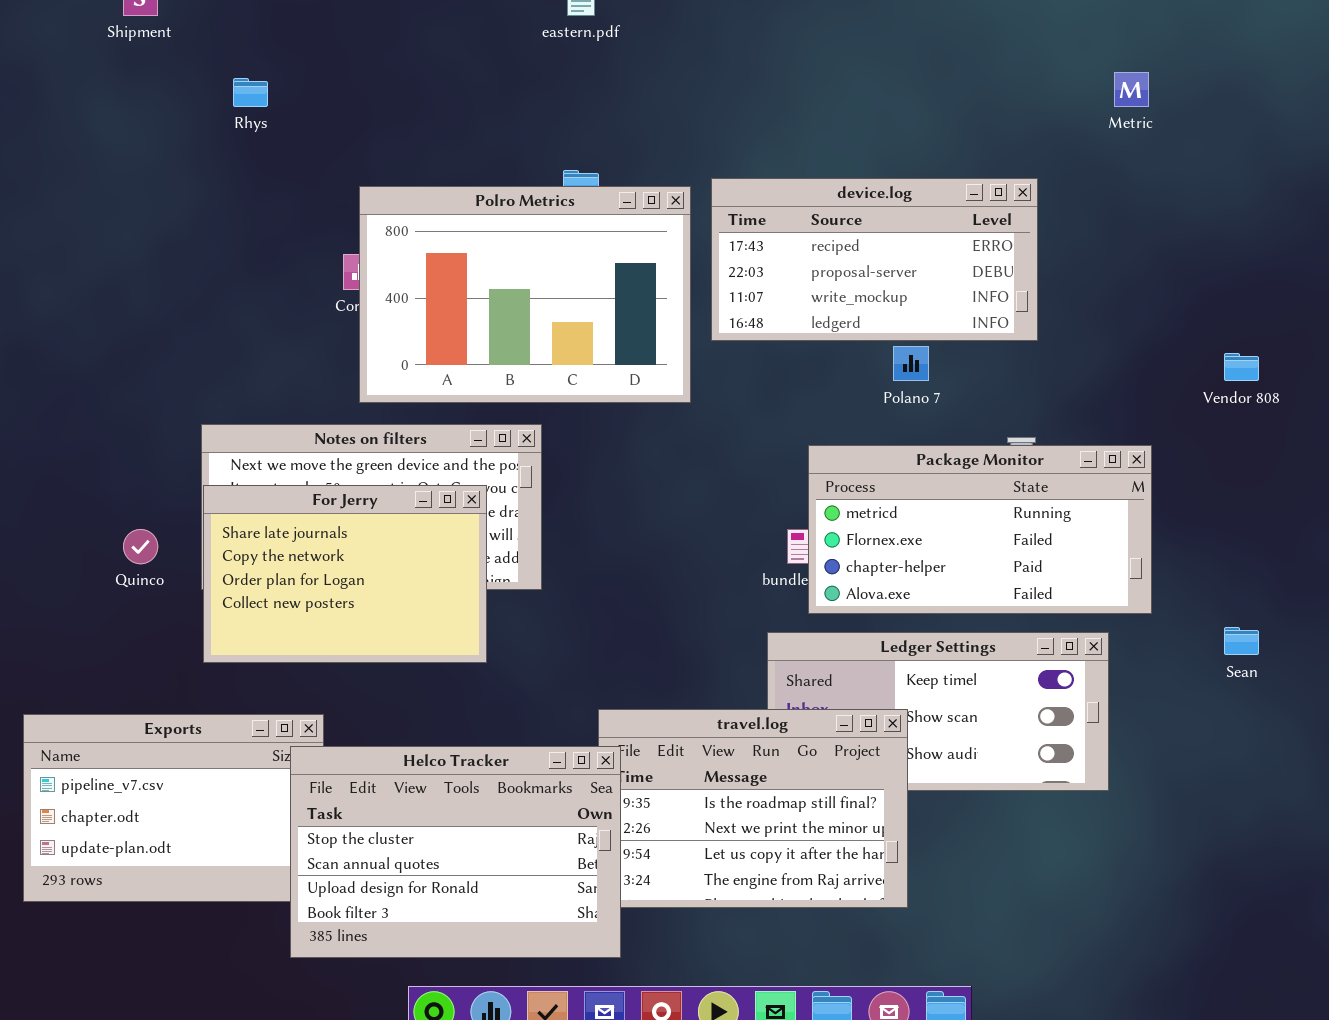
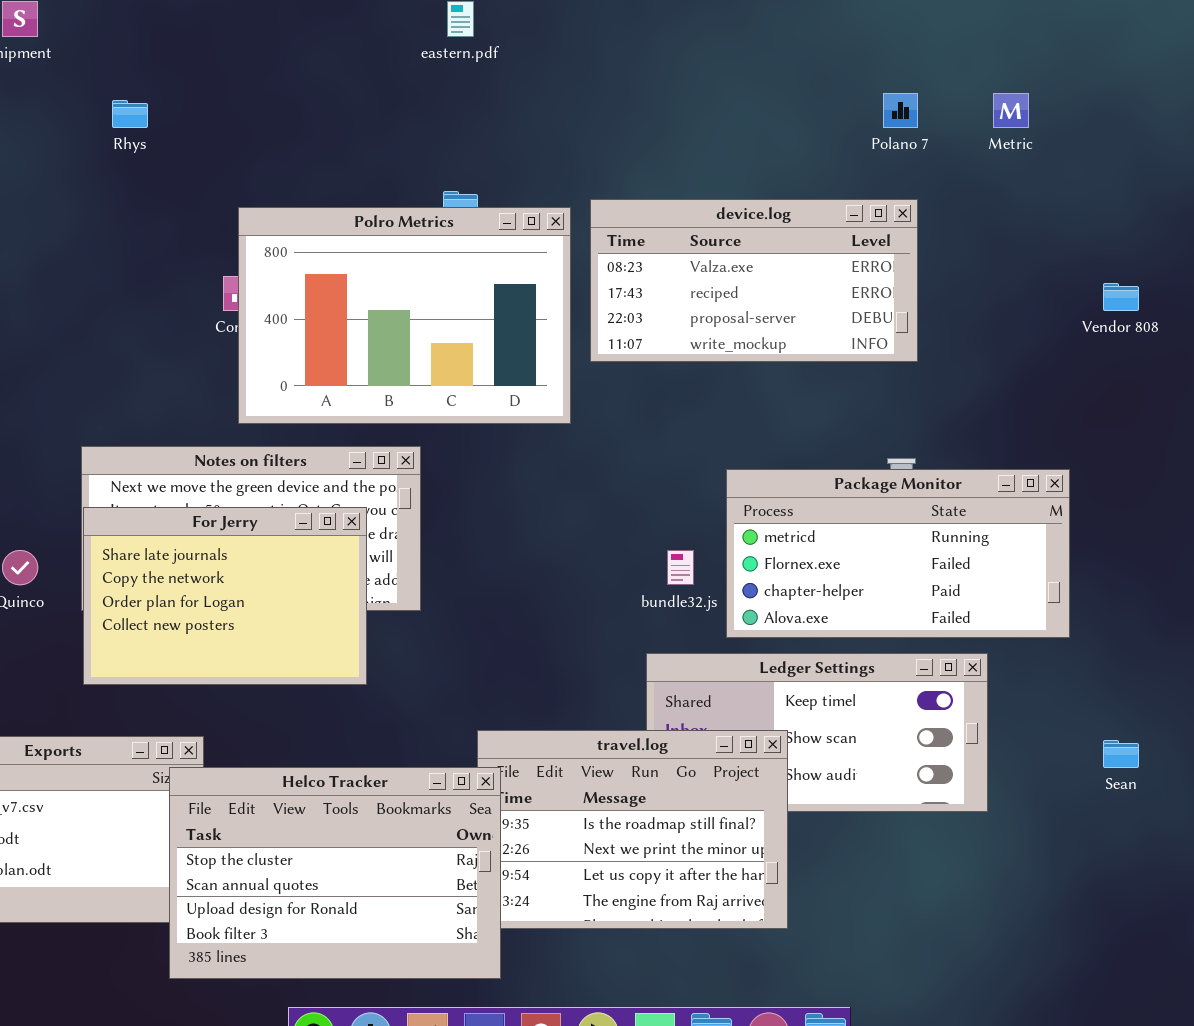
device.log: [711,178,1038,341] -> [590,199,918,362], scrolled up 1 row
Polano 7: [893,346,929,381] -> [883,93,918,128], moved
Vendor 808: [1224,353,1259,381] -> [1103,283,1139,311], moved
Package Monitor: [808,445,1152,614] -> [726,469,1070,638], moved
Sean: [1224,627,1259,655] -> [1103,740,1139,768], moved

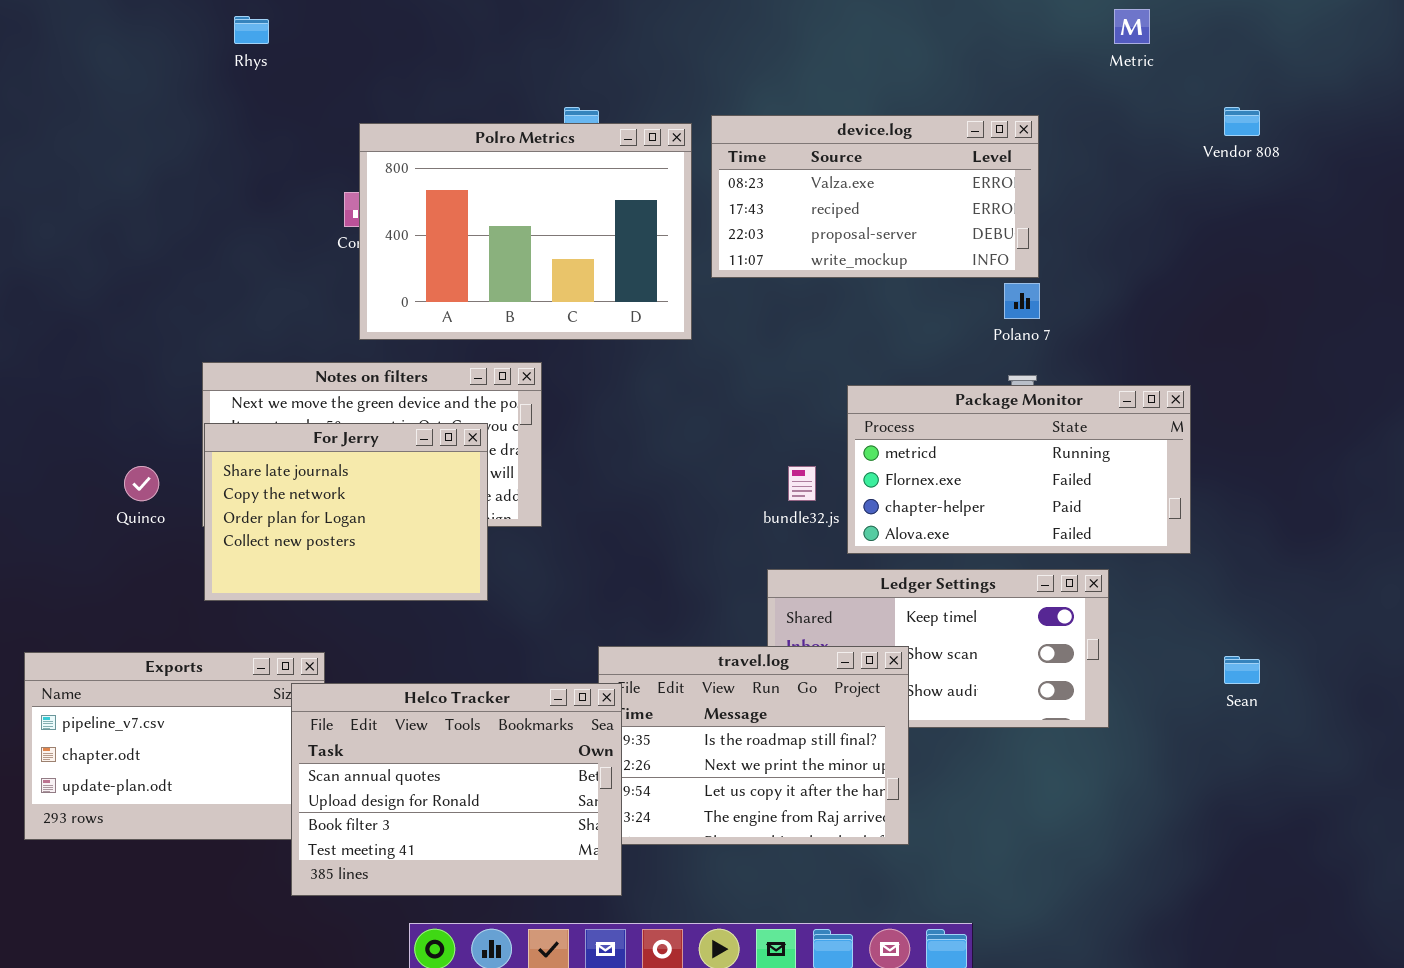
Polano 7: [883,93,918,128] -> [1004,283,1040,319], moved
Vendor 808: [1103,283,1139,311] -> [1224,107,1260,136], moved
Helco Tracker: [169,767,501,979] -> [291,683,622,896], scrolled down 1 row

